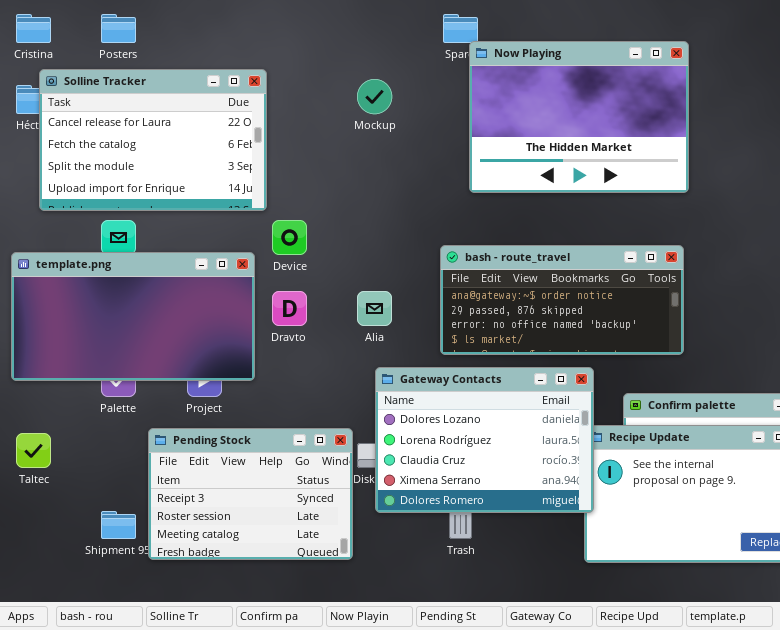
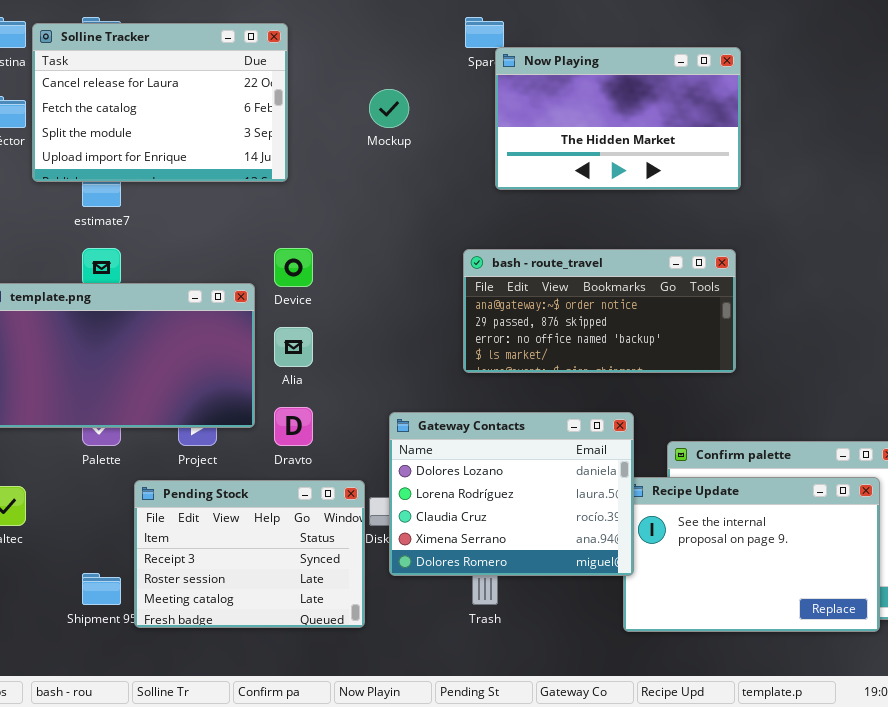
Now Playing: [469,41,689,193] -> [495,47,741,190], resized
Solline Tracker: [39,69,267,211] -> [32,23,288,182], moved
bash - route_travel: [440,245,684,355] -> [463,249,736,373], moved
Dravto: [272,291,307,326] -> [274,407,313,446], moved
Alia: [357,291,392,326] -> [274,327,313,367], moved

